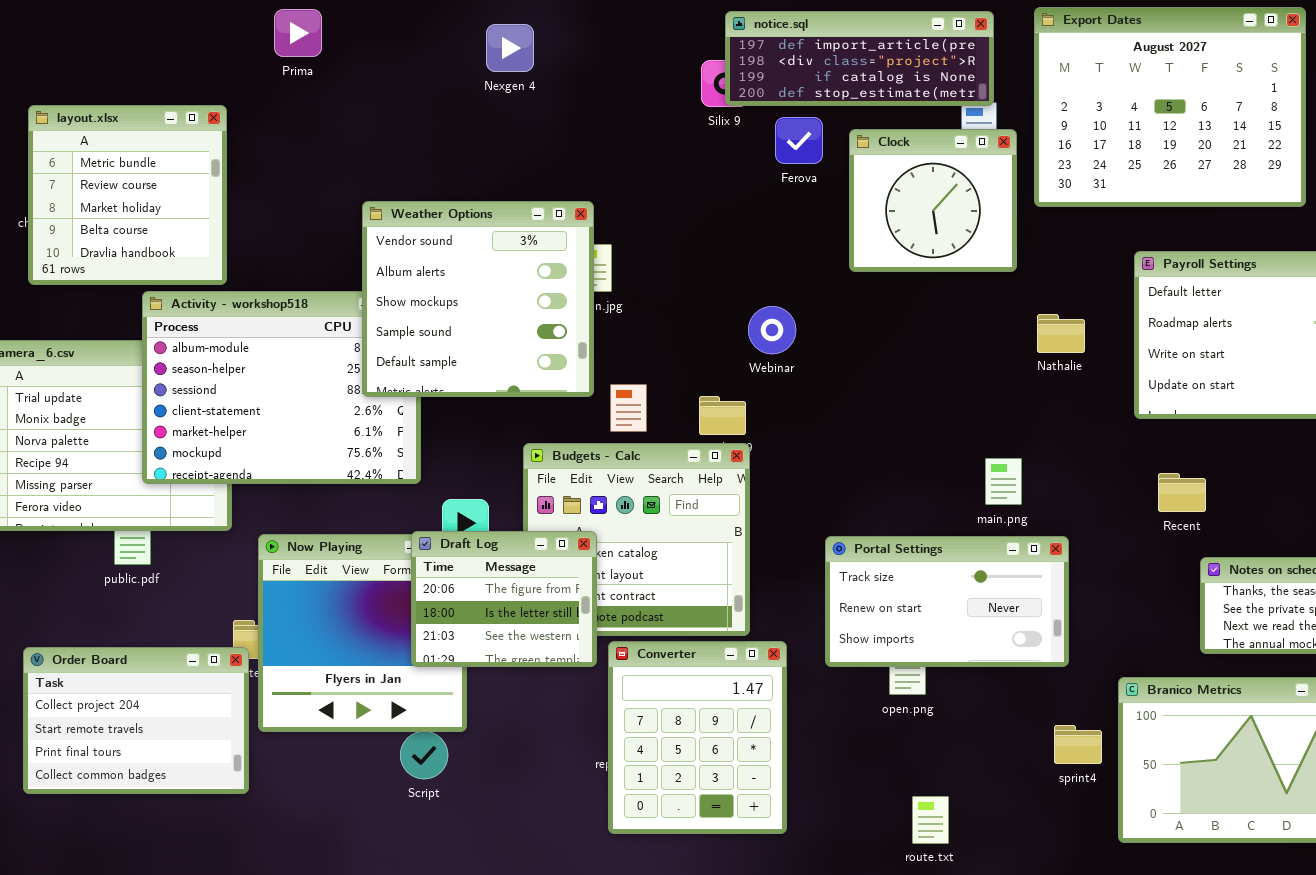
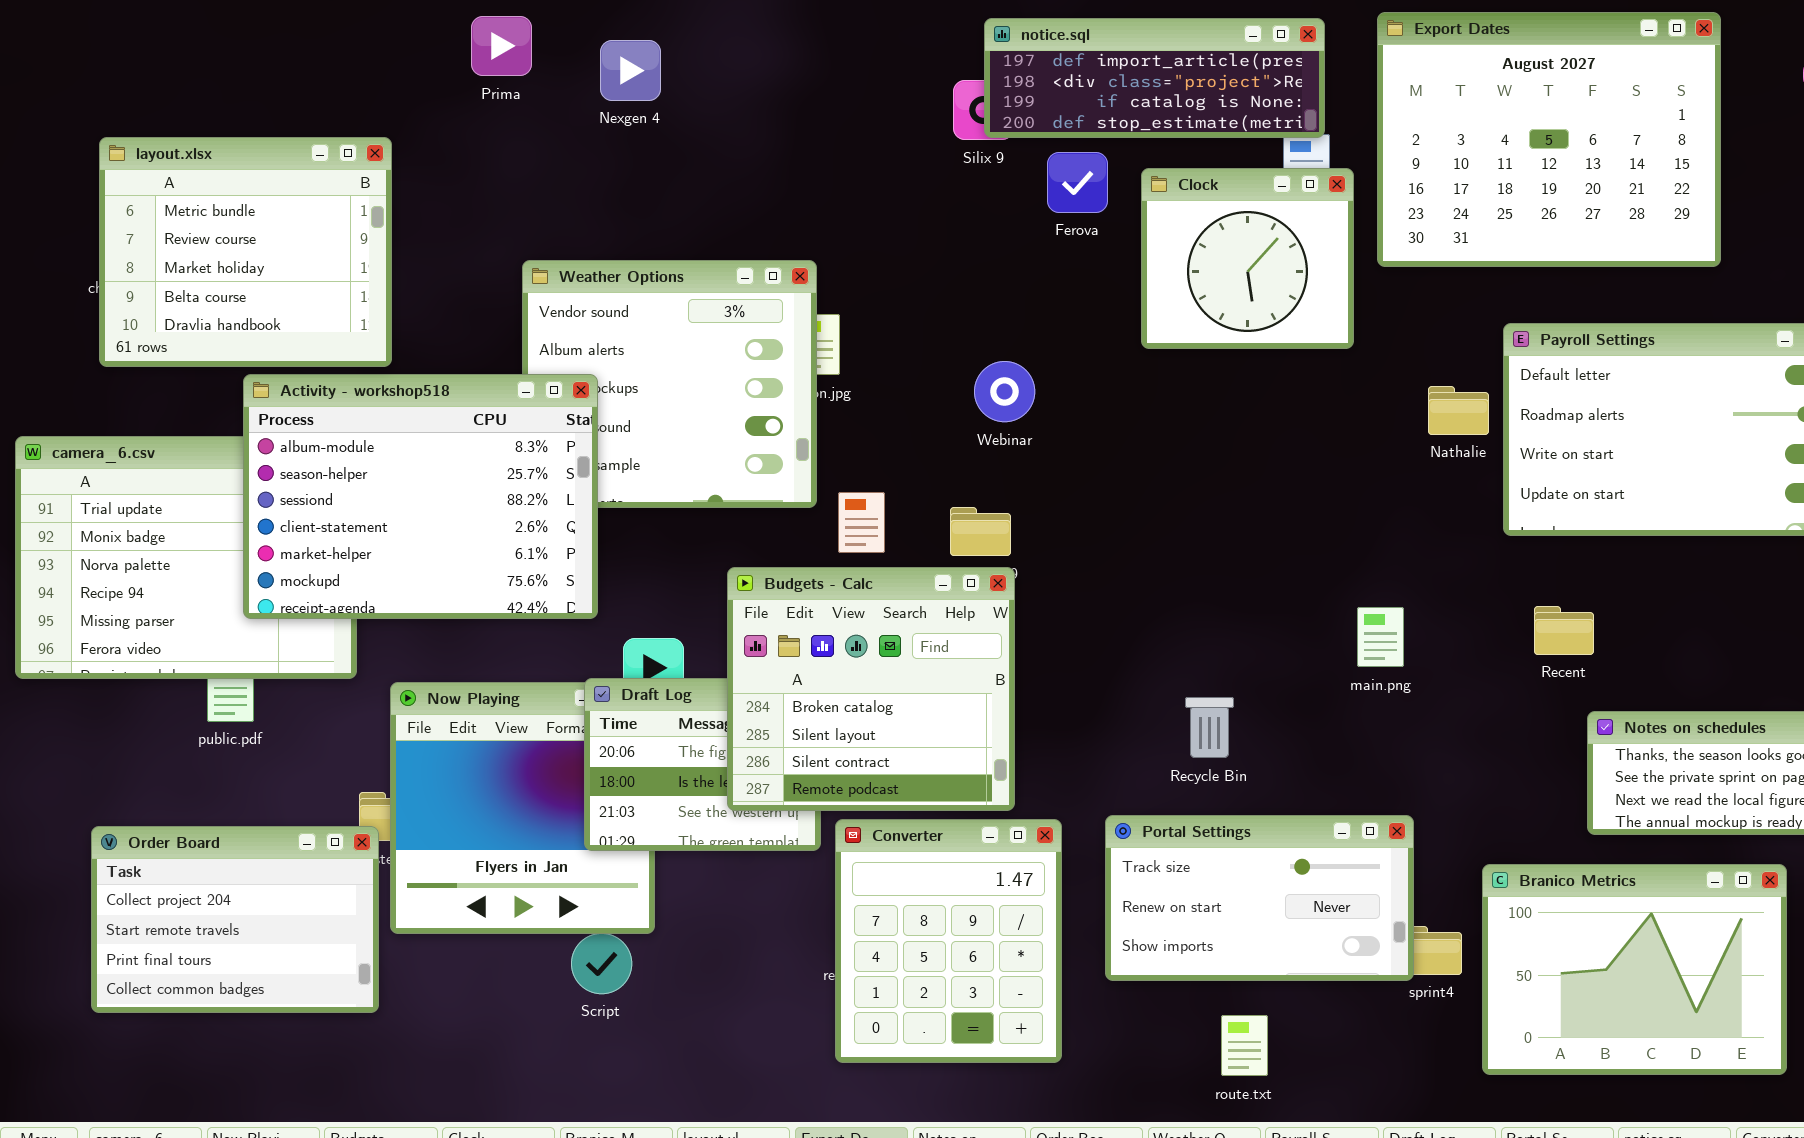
Prima: [274,9,322,57] -> [471,16,532,76], moved
Nexgen 4: [486,24,534,72] -> [600,40,661,101], moved
layout.xlsx: [28,105,227,285] -> [99,137,392,367], resized
Activity - workshop518: [142,291,421,484] -> [243,374,598,619], raised
Webinar: [748,306,796,354] -> [974,361,1035,422], moved
Nathalie: [1037,314,1085,353] -> [1428,386,1489,435], moved
Budgets - Calc: [523,443,750,636] -> [727,567,1015,811], raised
main.png: [985,458,1022,505] -> [1357,607,1404,667], moved
Portal Settings: [825,536,1069,667] -> [1105,815,1414,981], moved

